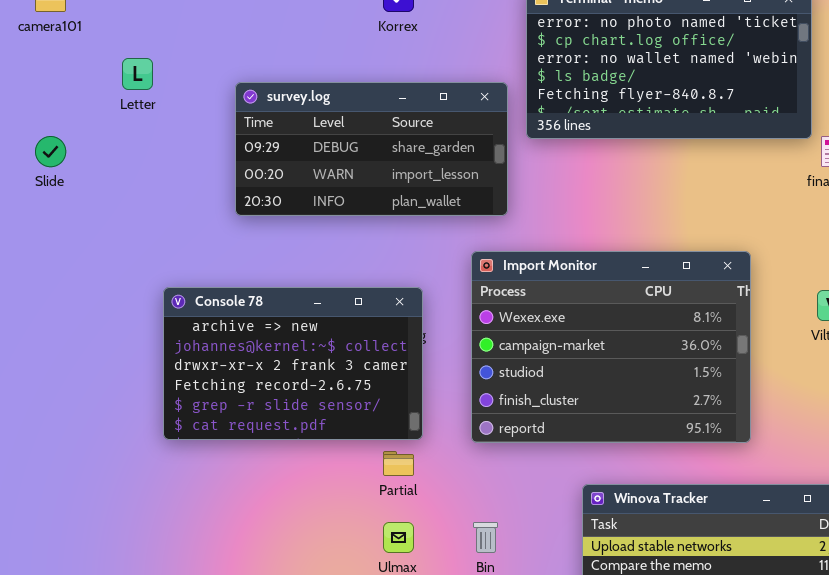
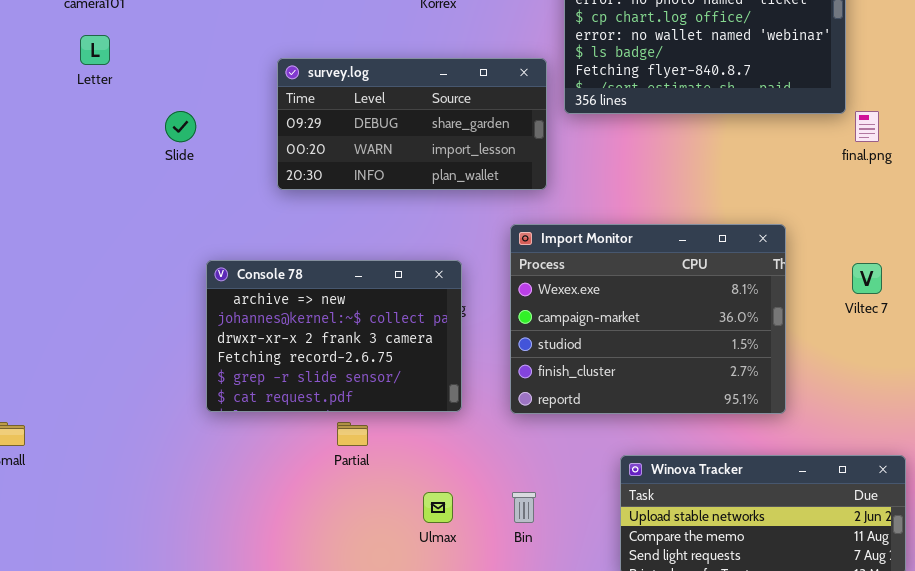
Letter: [122,58,153,90] -> [80,35,110,65], moved
Slide: [35,136,66,167] -> [165,111,196,142], moved
Partial: [383,451,414,476] -> [337,422,368,446], moved

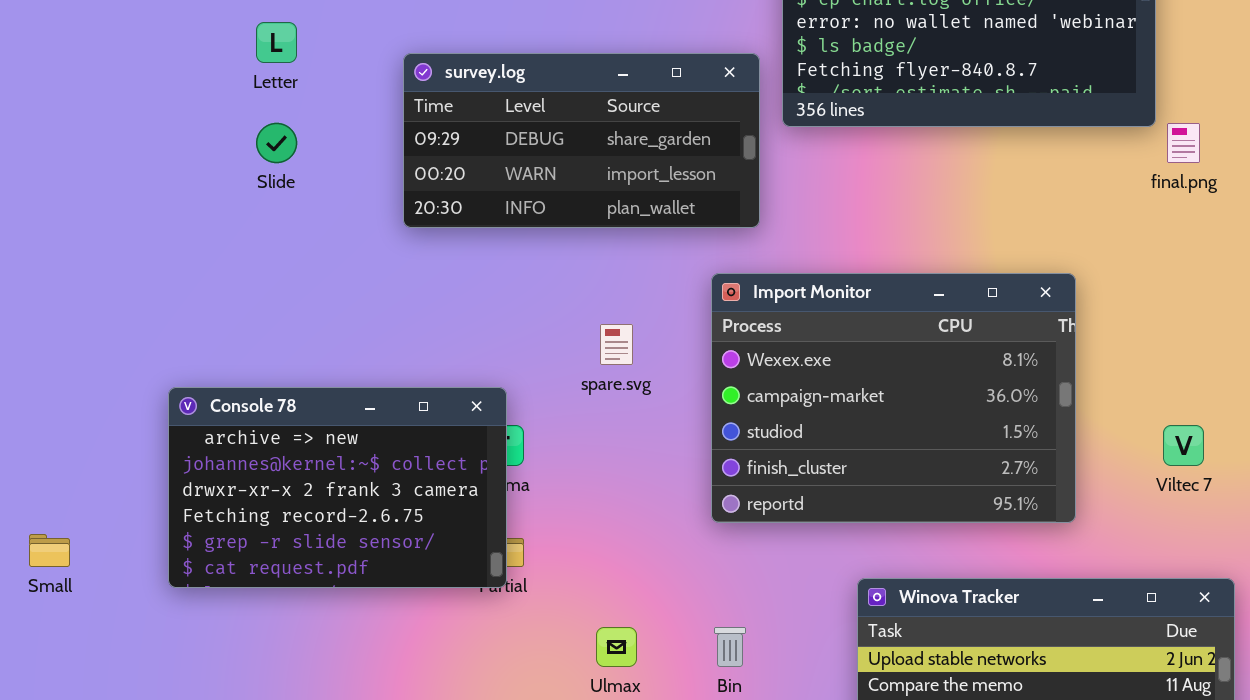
Letter: [80,35,110,65] -> [256,22,297,63], moved
Console 78: [206,260,462,412] -> [168,387,507,588], moved
Viltec 7: [852,263,882,294] -> [1163,425,1204,466], moved

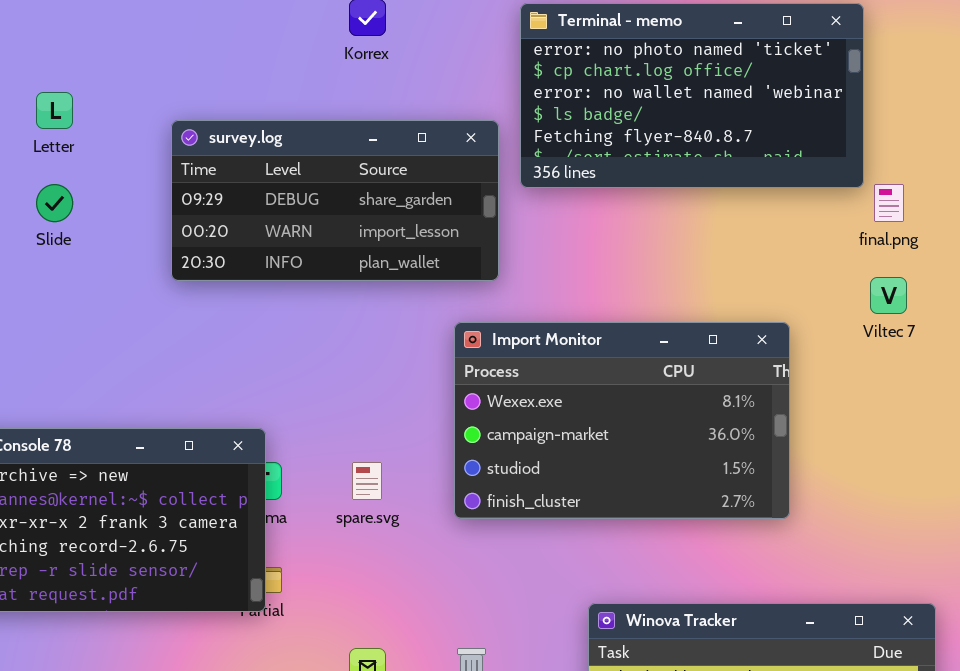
Import Monitor: [711,273,1076,523] -> [454,322,790,519], resized
spare.svg: [600,324,633,365] -> [352,462,382,500], moved
Viltec 7: [1163,425,1204,466] -> [870,277,907,314], moved

